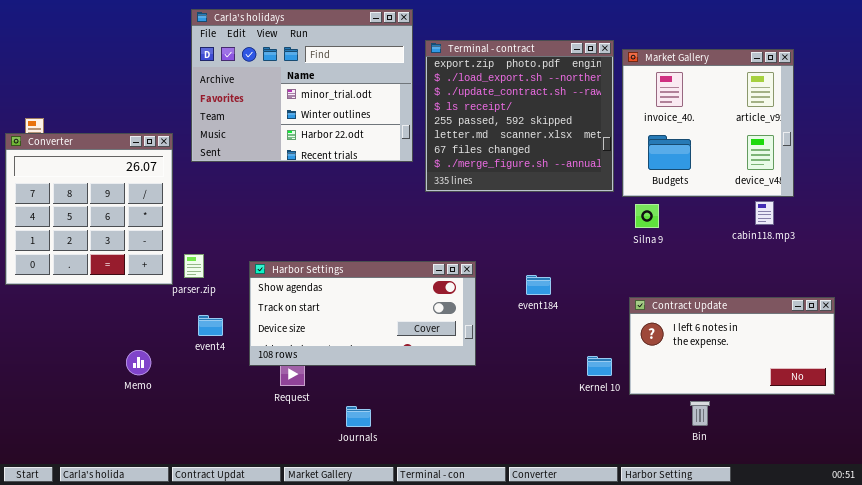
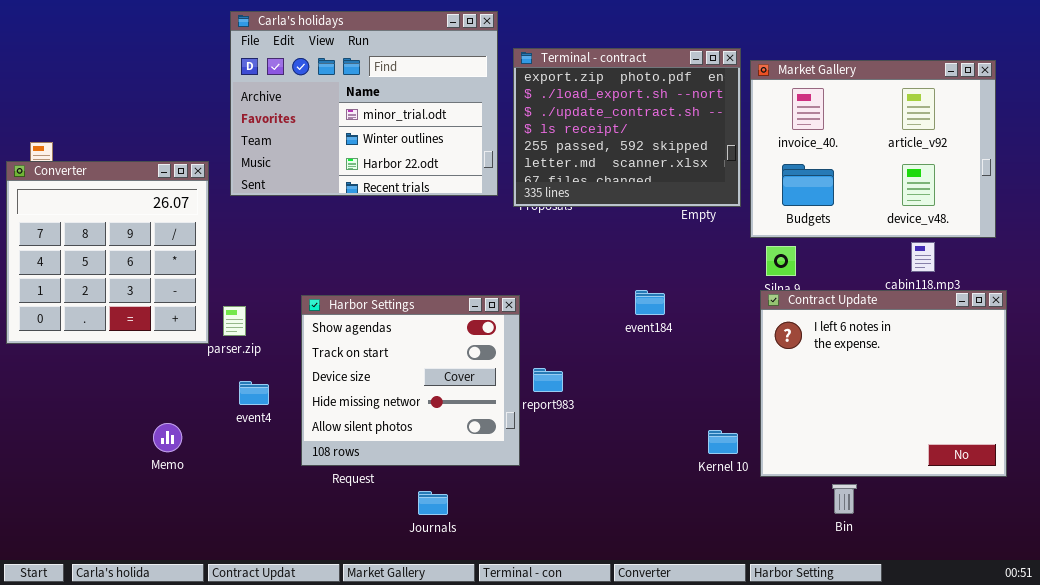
Terminal - contract: [425,40,614,192] -> [513,48,741,207], resized
Market Gallery: [622,49,794,197] -> [750,60,996,238], resized
Harbor Settings: [249,261,476,366] -> [301,295,520,466], moved, resized
event184: [526,275,551,295] -> [635,290,665,315], moved
Contract Update: [629,297,835,395] -> [760,290,1007,477], resized

